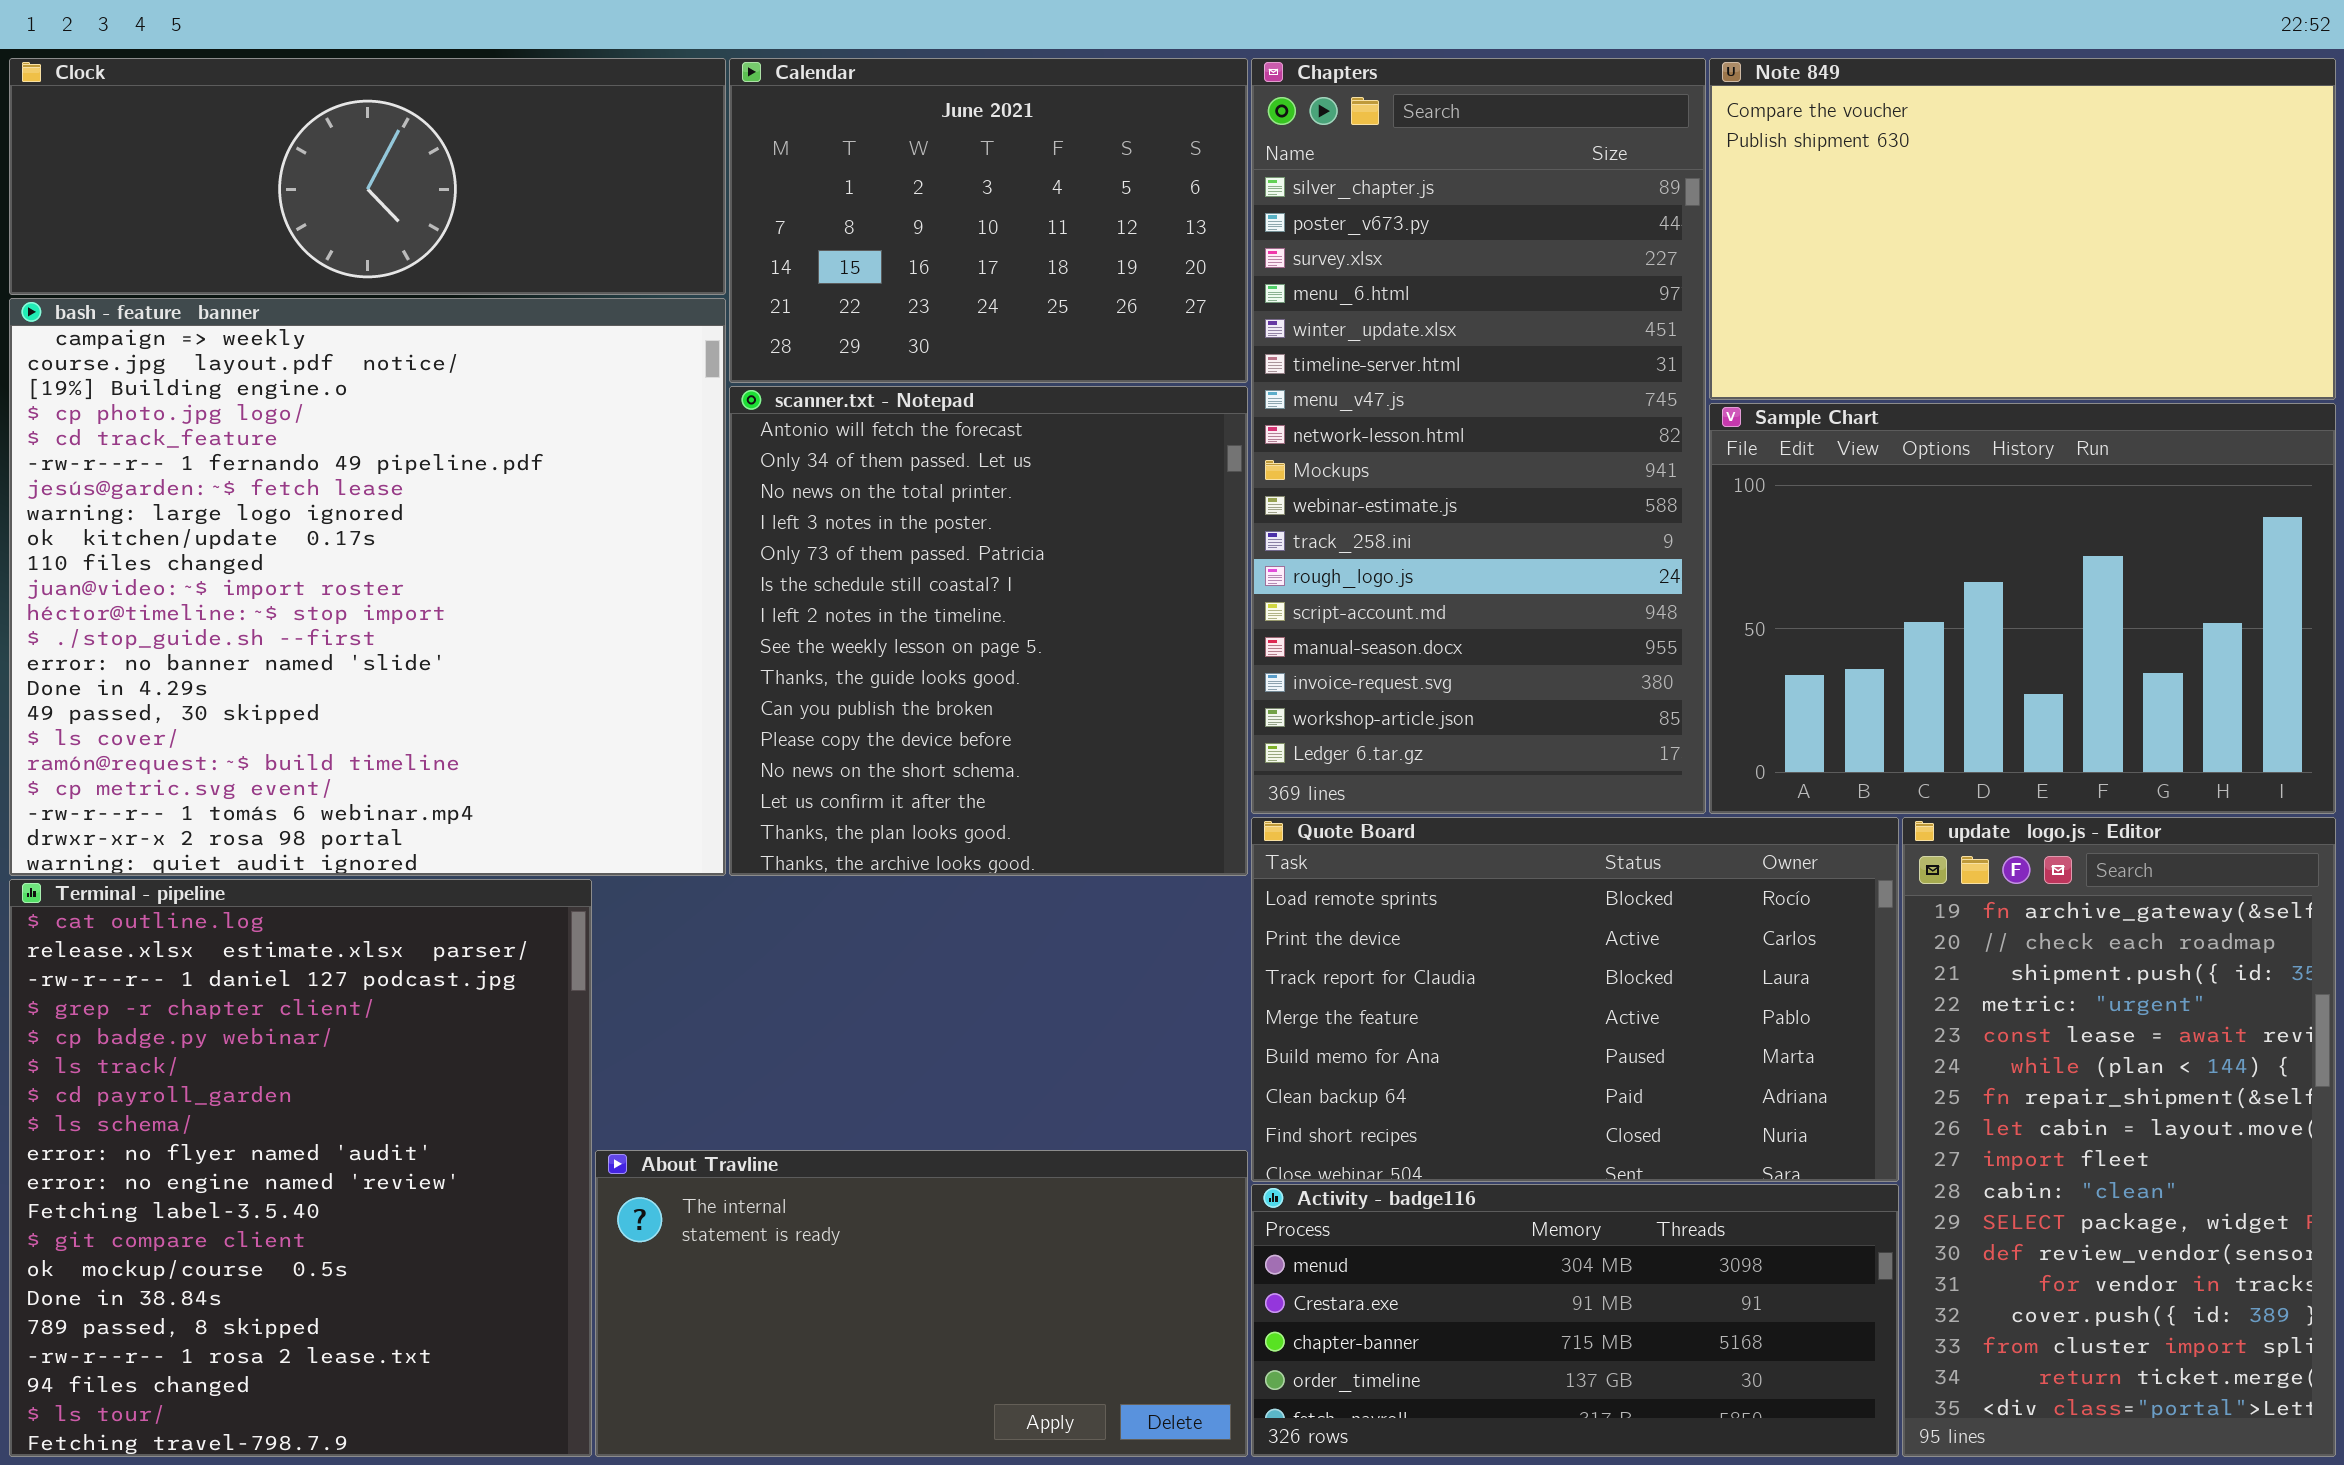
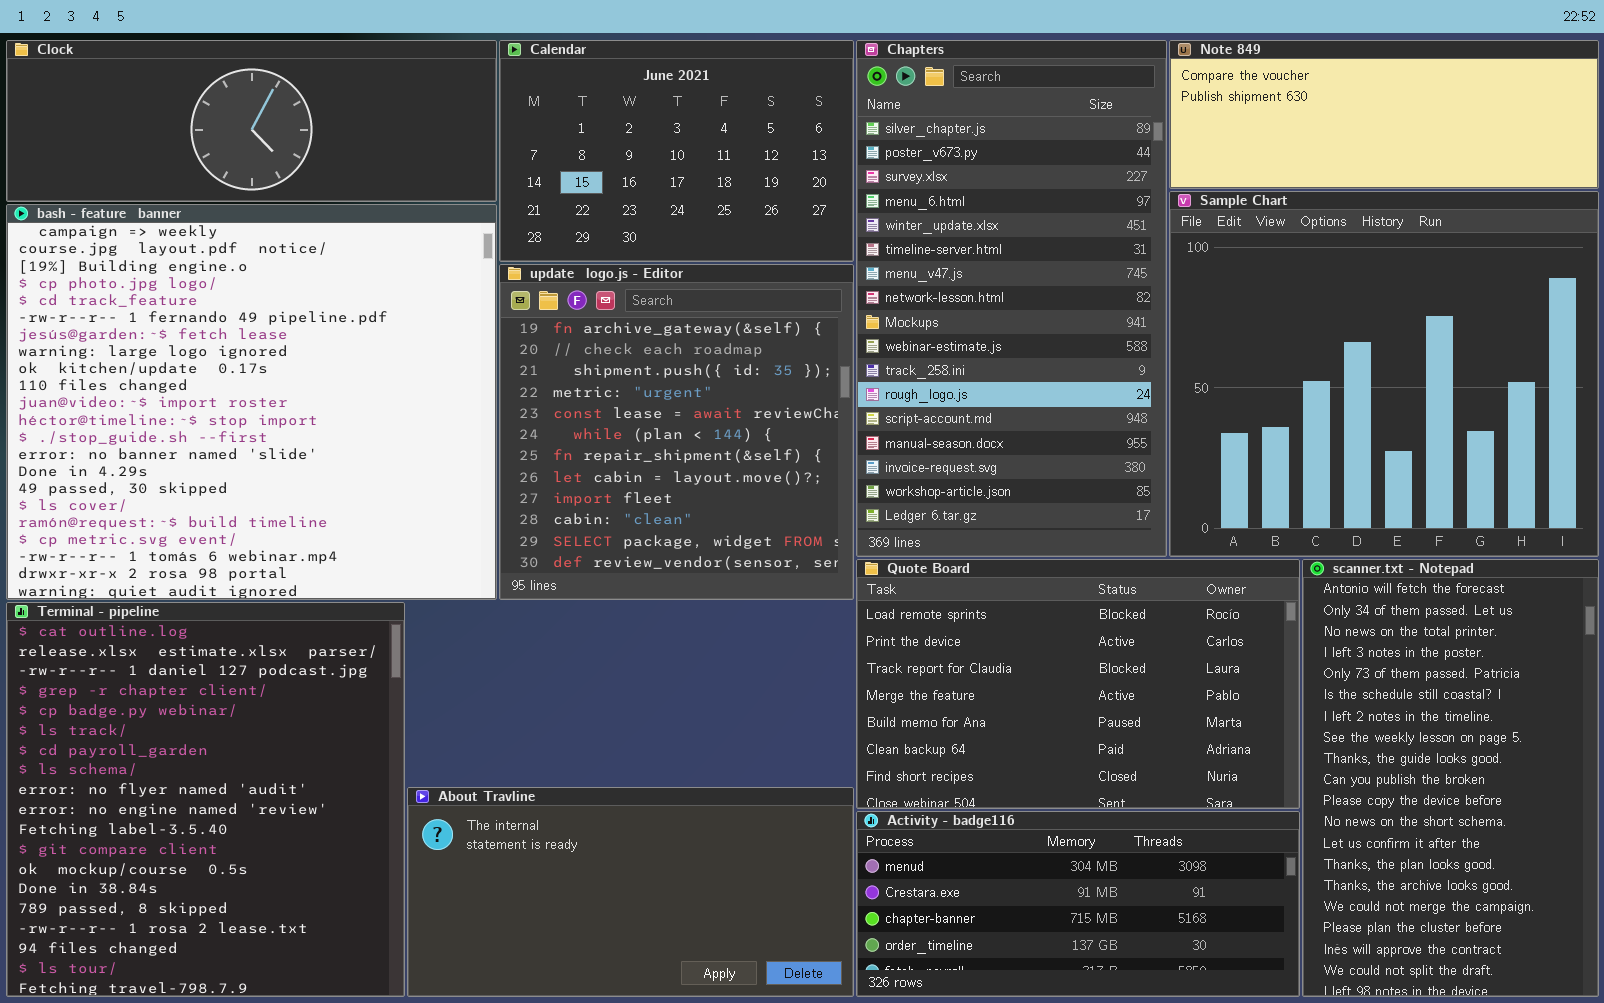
Note 849: [1709,58,2336,400] -> [1169,40,1599,189], resized
scanner.txt - Notepad: [729,386,1248,876] -> [1302,559,1599,997], moved, resized
Sample Chart: [1709,403,2336,814] -> [1169,191,1599,557], resized
update_logo.js - Editor: [1902,817,2336,1457] -> [499,264,854,600], moved, resized

